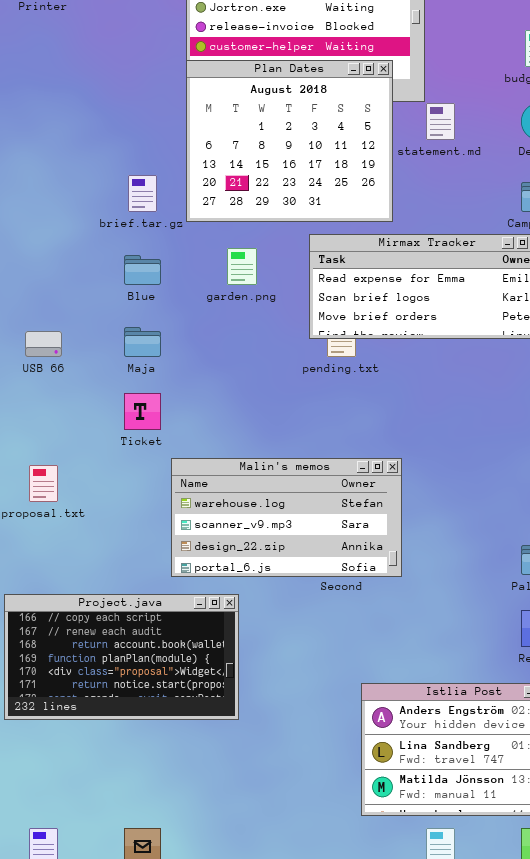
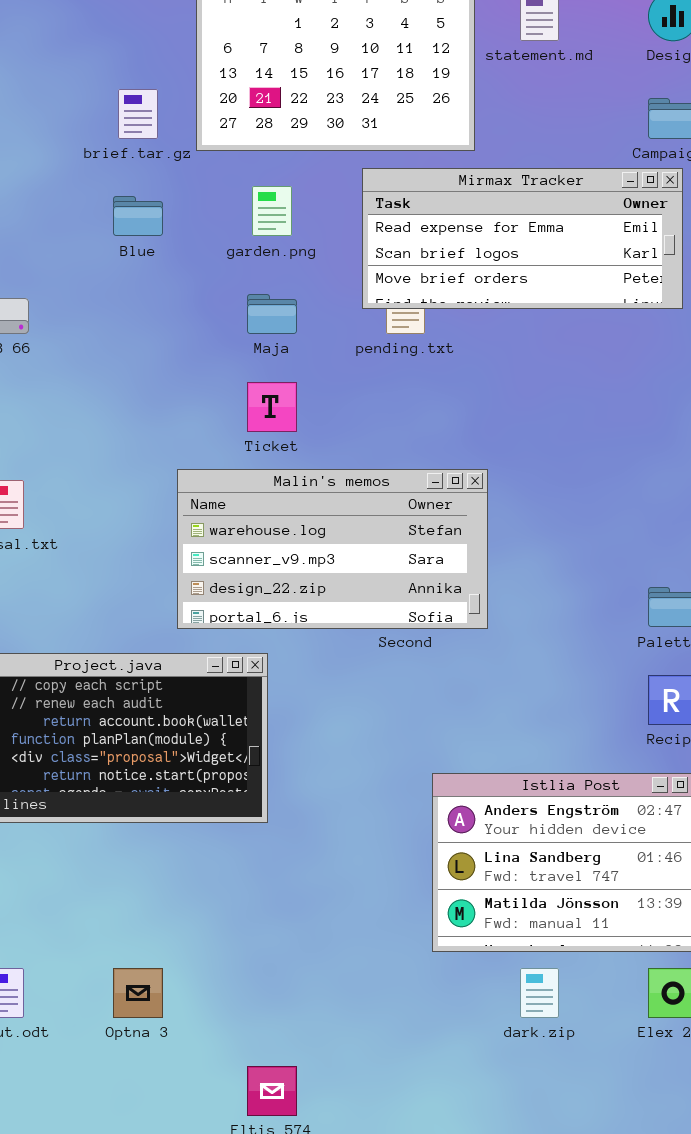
Maja: [124,327,161,357] -> [247,294,297,334], moved
Ticket: [124,393,161,430] -> [247,382,297,432], moved

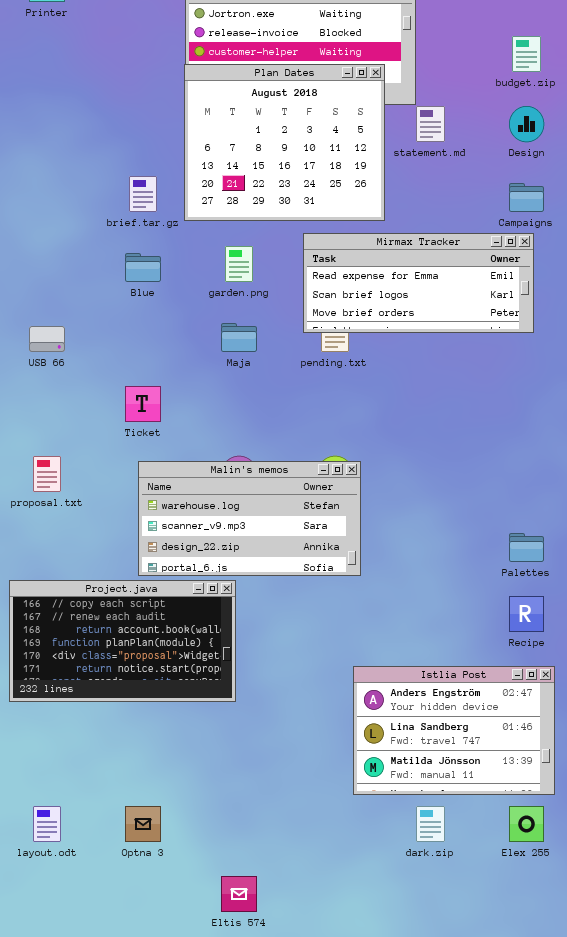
Ticket: [247,382,297,432] -> [125,386,161,422], moved
Malin's memos: [177,469,488,629] -> [138,461,361,576], moved

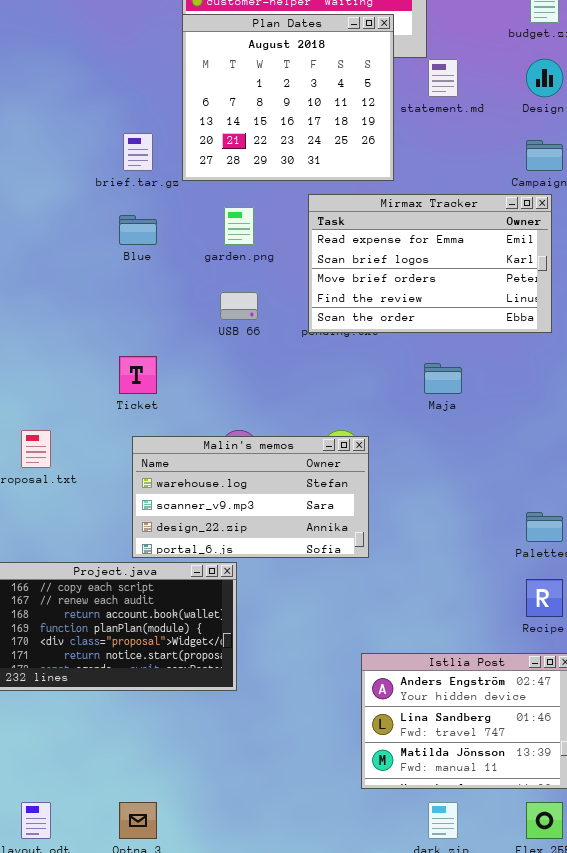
Mirmax Tracker: [303,233,534,333] -> [308,194,552,333], resized
Maja: [221,323,257,352] -> [424,363,462,394], moved
USB 66: [29,326,65,352] -> [220,292,258,320], moved

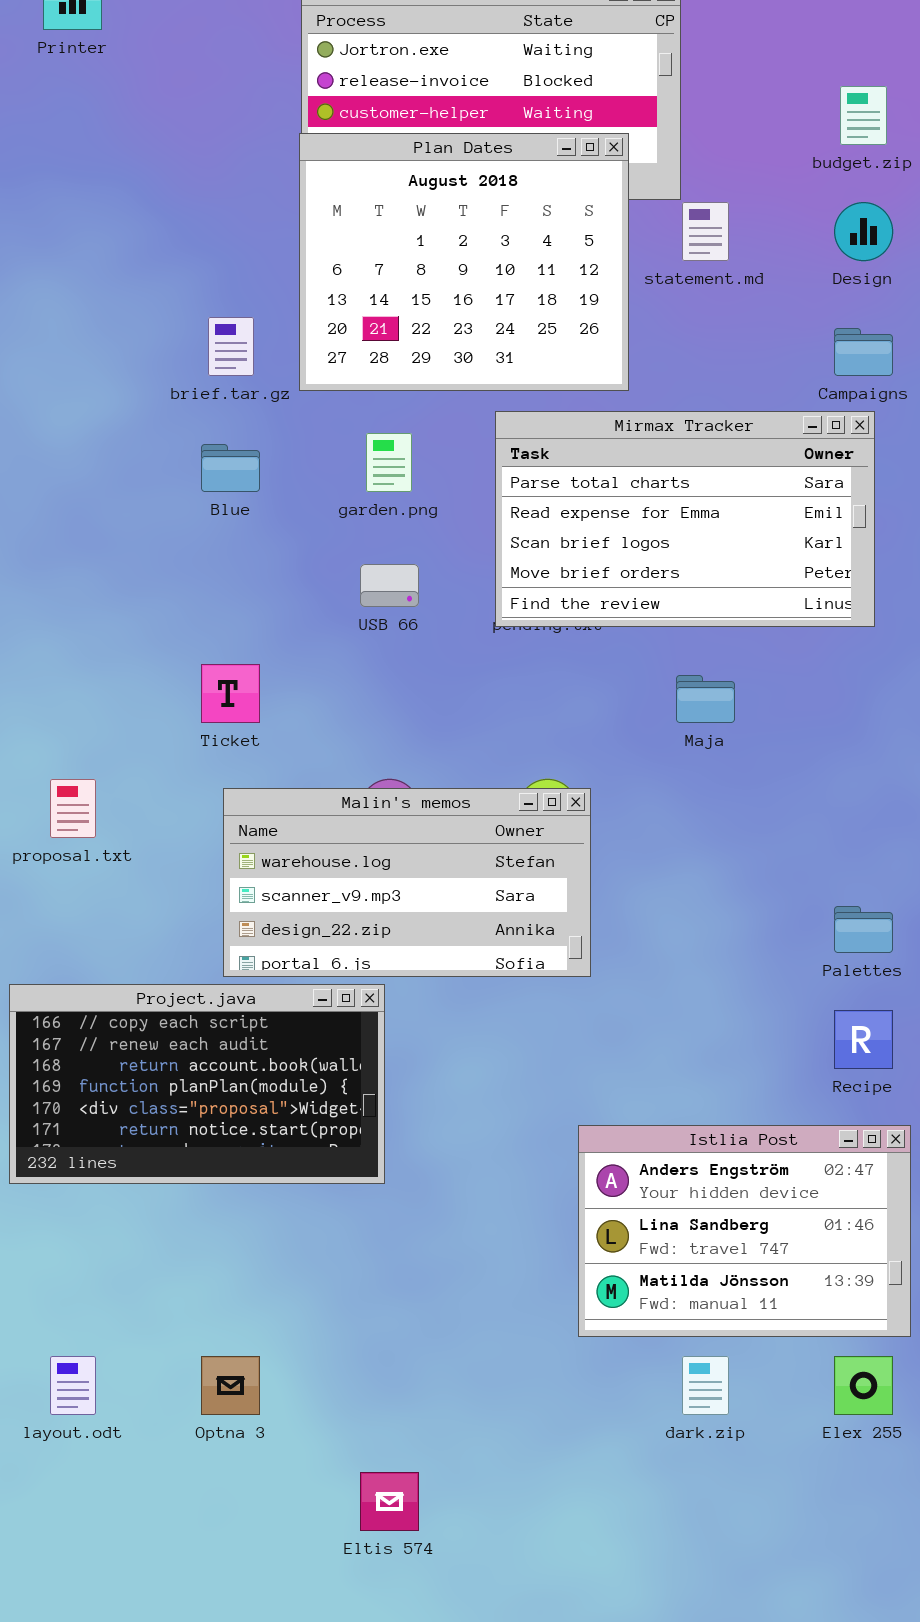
Mirmax Tracker: [308,194,552,333] -> [495,411,875,627], scrolled up 1 row

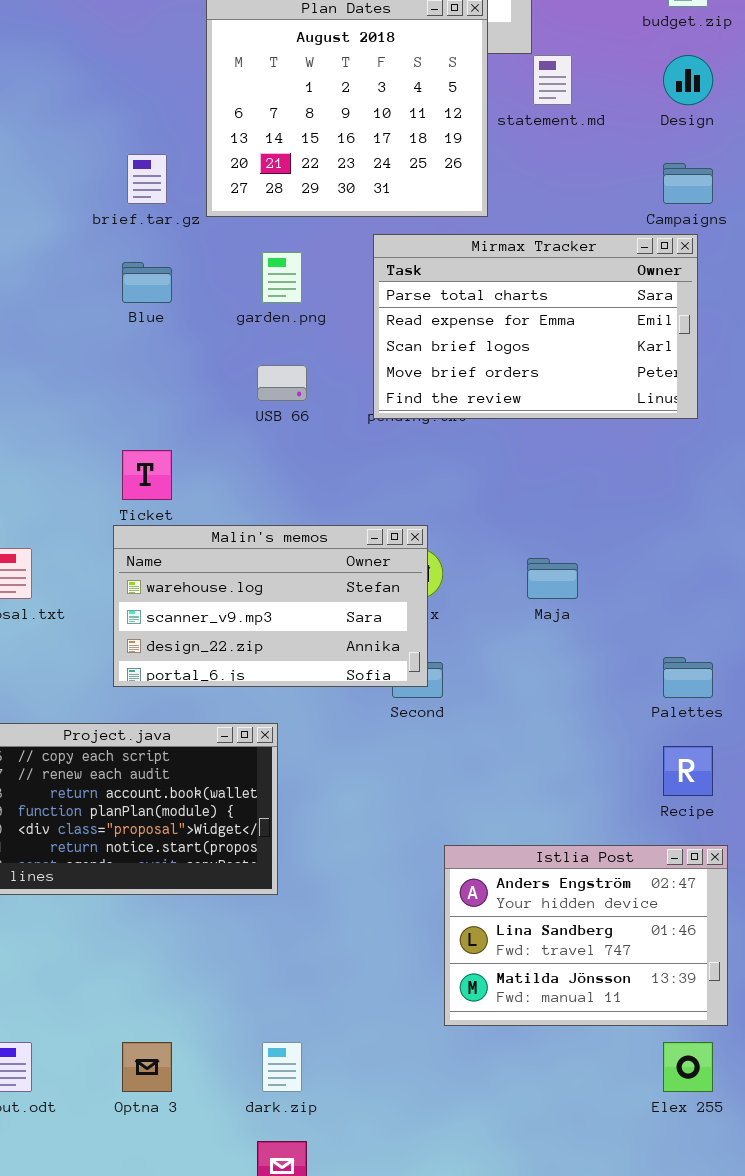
Maja: [676,675,735,723] -> [527,558,578,599], moved
Malin's memos: [223,788,591,977] -> [113,525,428,687], moved
dark.zip: [682,1356,729,1415] -> [262,1042,302,1092], moved

